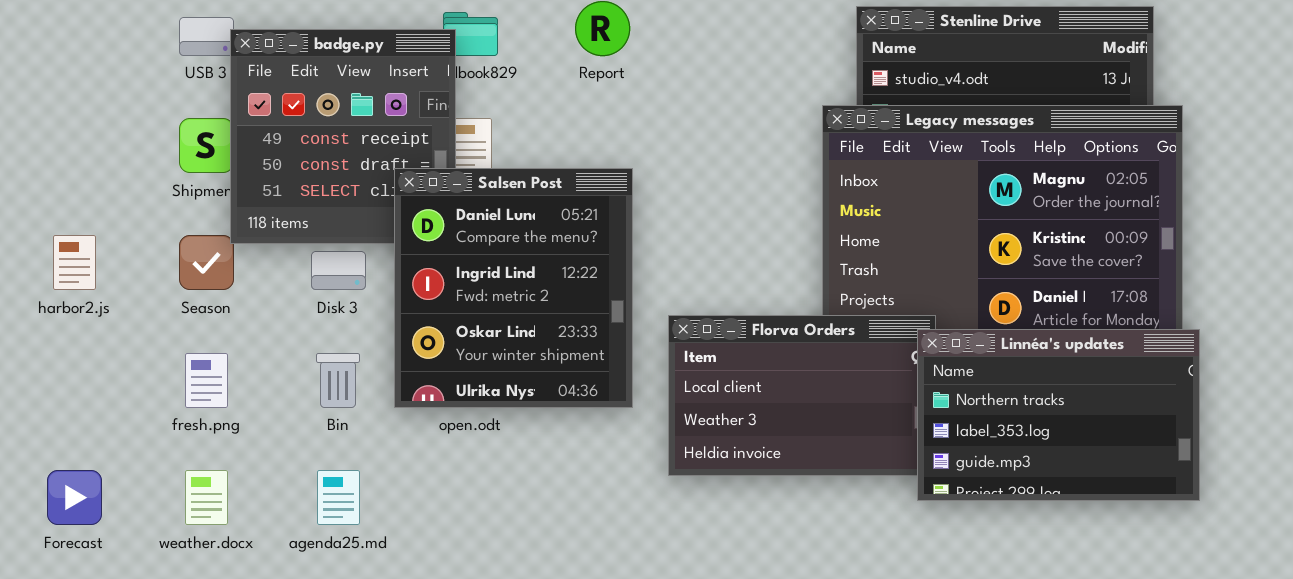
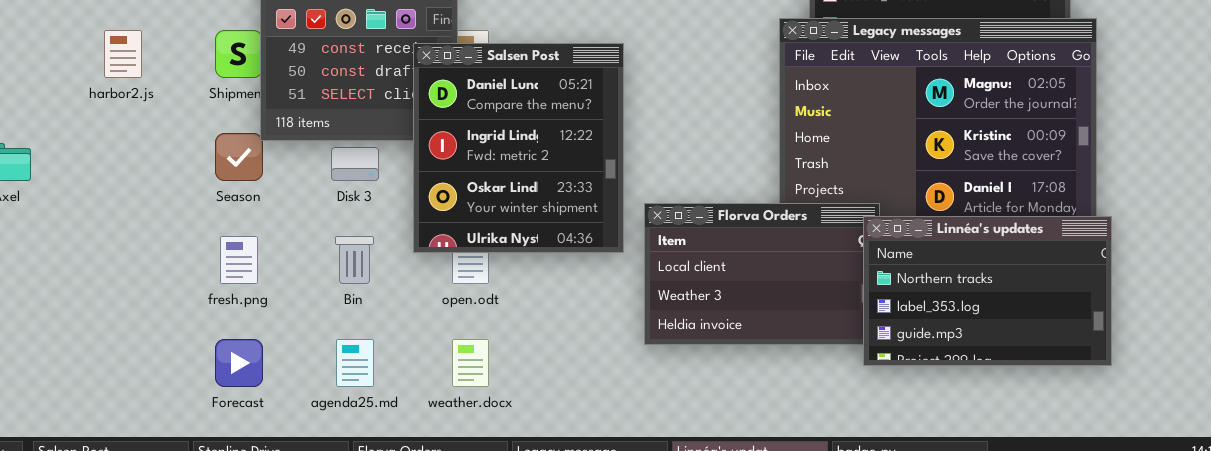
Salsen Post: [394,168,633,408] -> [413,43,624,253], moved
harbor2.js: [53,235,96,290] -> [104,30,142,78], moved
Forecast: [47,470,102,525] -> [215,339,263,387], moved
weather.docx: [185,470,228,525] -> [452,339,489,387], moved

